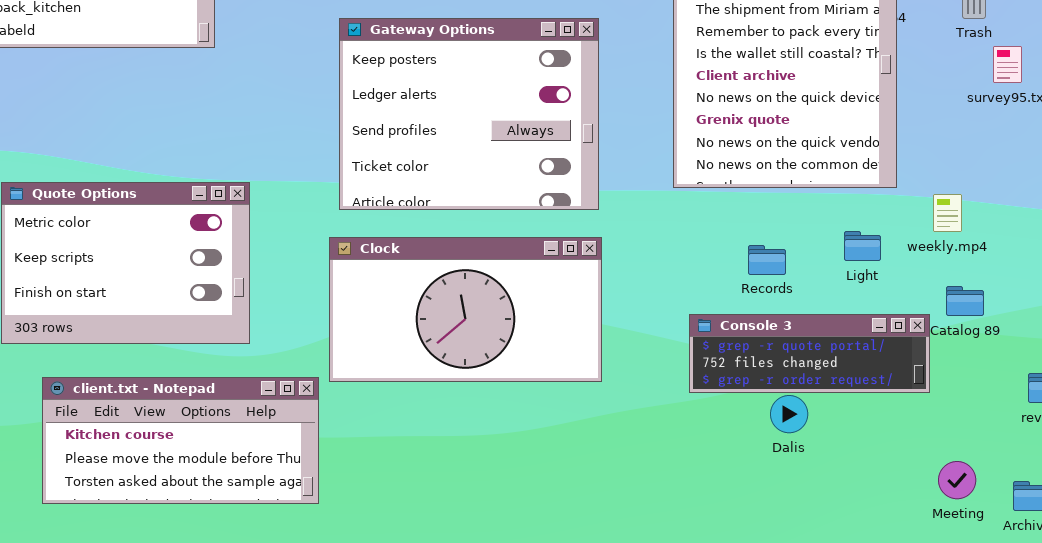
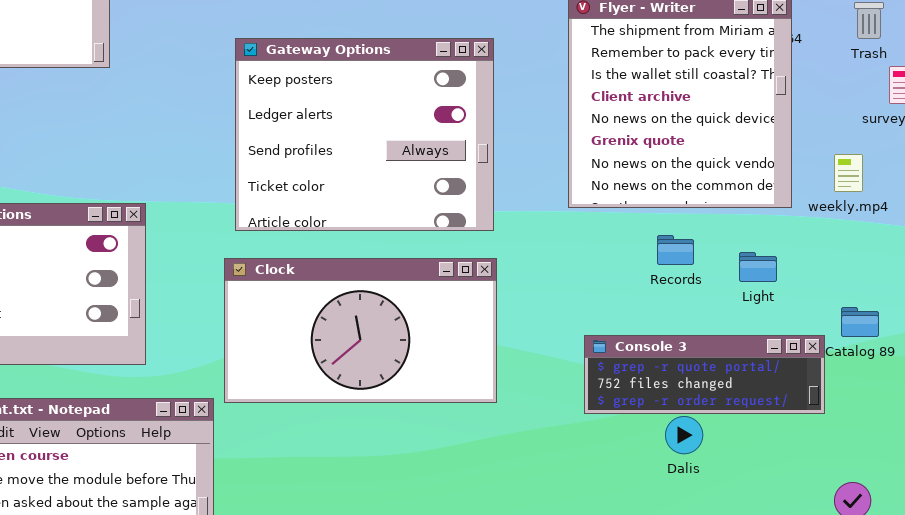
weekly.mp4: [933,194,962,232] -> [834,154,863,192], moved
Records: [748,245,786,275] -> [657,235,694,265], moved

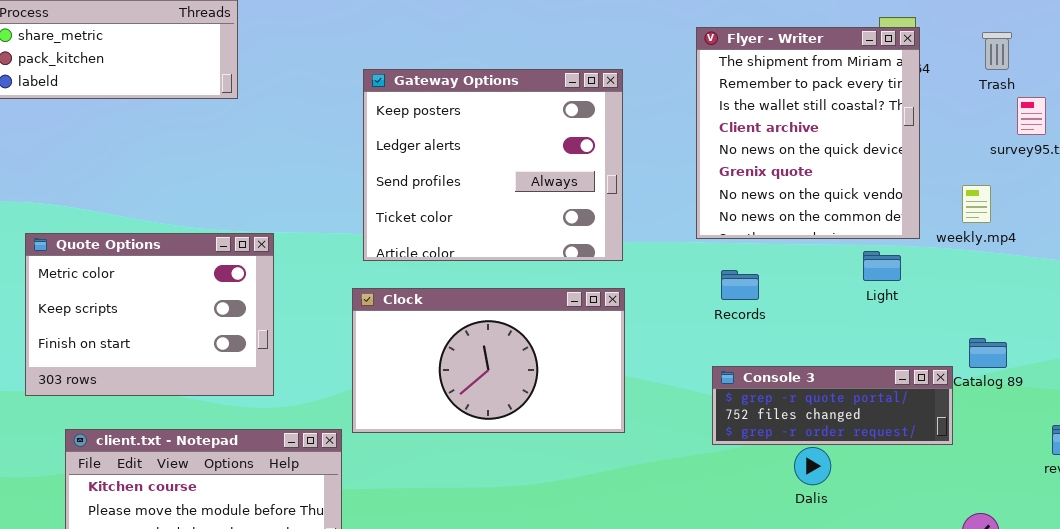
Records: [657,235,694,265] -> [721,270,759,300], moved
Light: [739,252,777,282] -> [863,251,901,281], moved

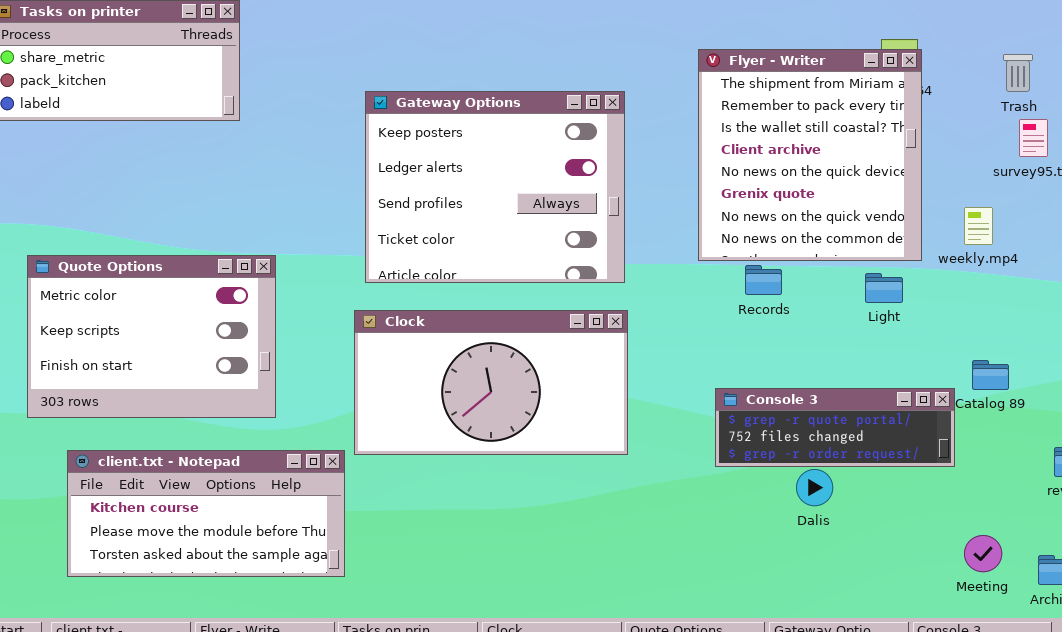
Trash: [982,32,1012,70] -> [1003,54,1033,92], moved
Records: [721,270,759,300] -> [745,265,782,295], moved

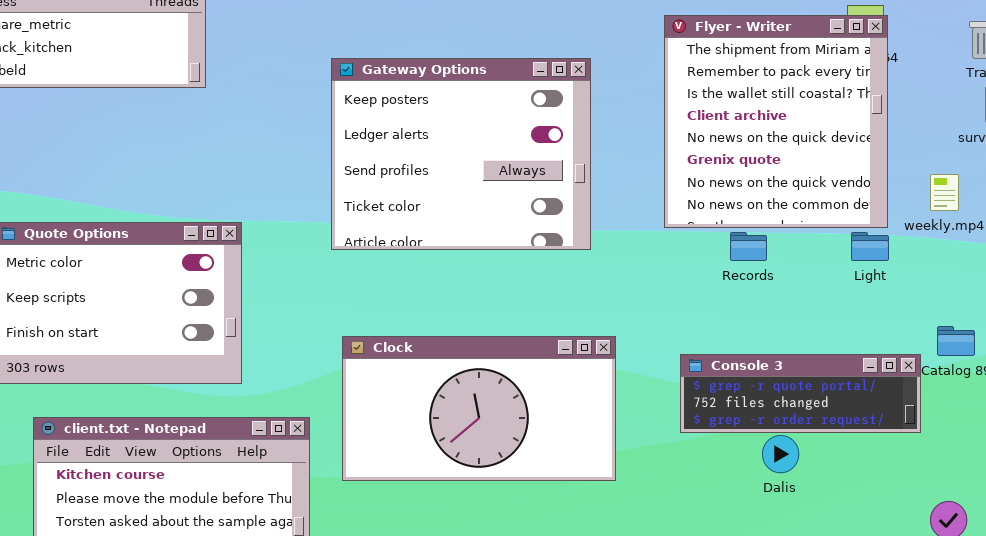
Records: [745,265,782,295] -> [730,232,767,261], moved
Light: [865,273,903,303] -> [851,232,889,261], moved
Clock: [354,310,628,455] -> [342,336,616,481], moved

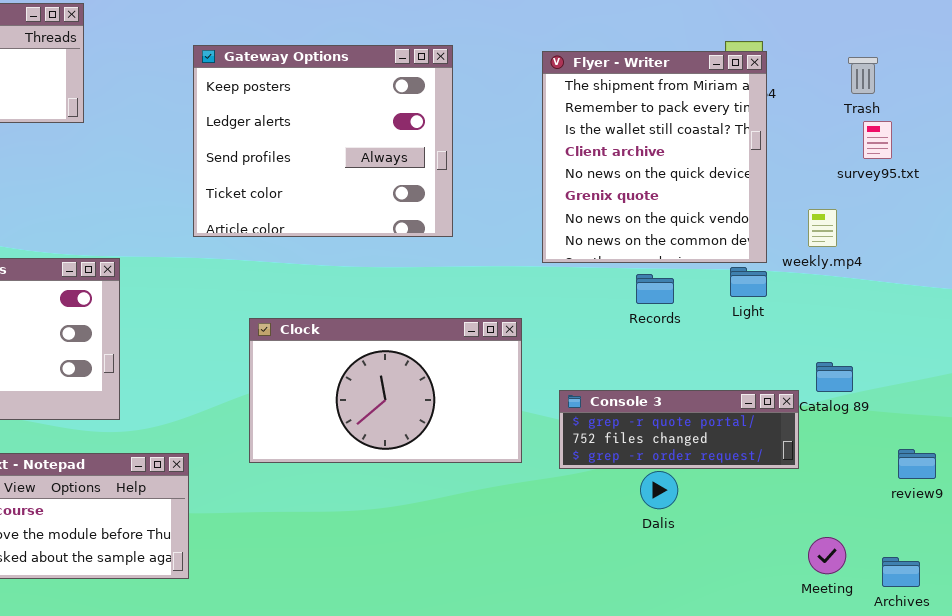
Gateway Options: [331,58,591,250] -> [193,45,453,237], moved
Records: [730,232,767,261] -> [636,274,674,304], moved
Clock: [342,336,616,481] -> [249,318,522,463], moved

